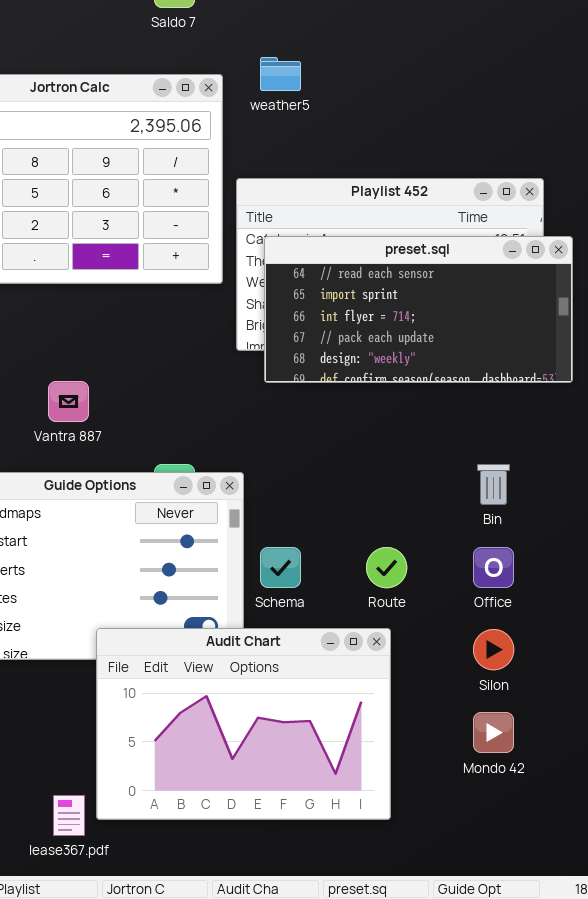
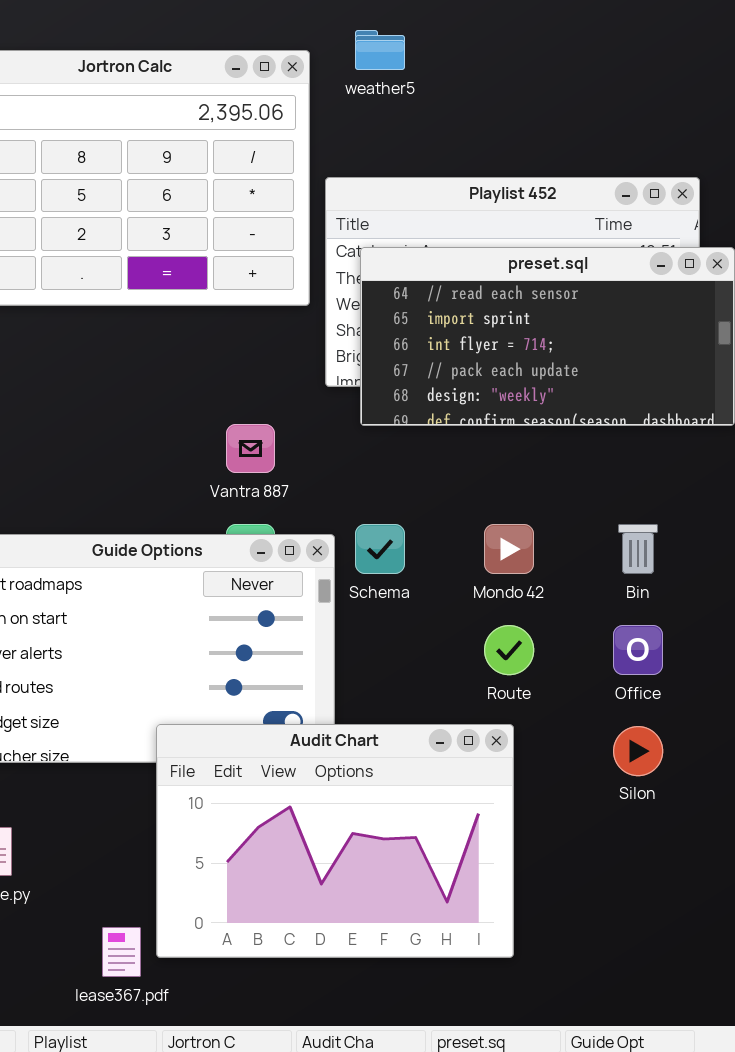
Vantra 887: [48,381,89,422] -> [226,424,275,473], moved
Schema: [260,547,301,588] -> [355,524,405,574], moved
Mondo 42: [473,712,514,753] -> [484,524,534,574], moved

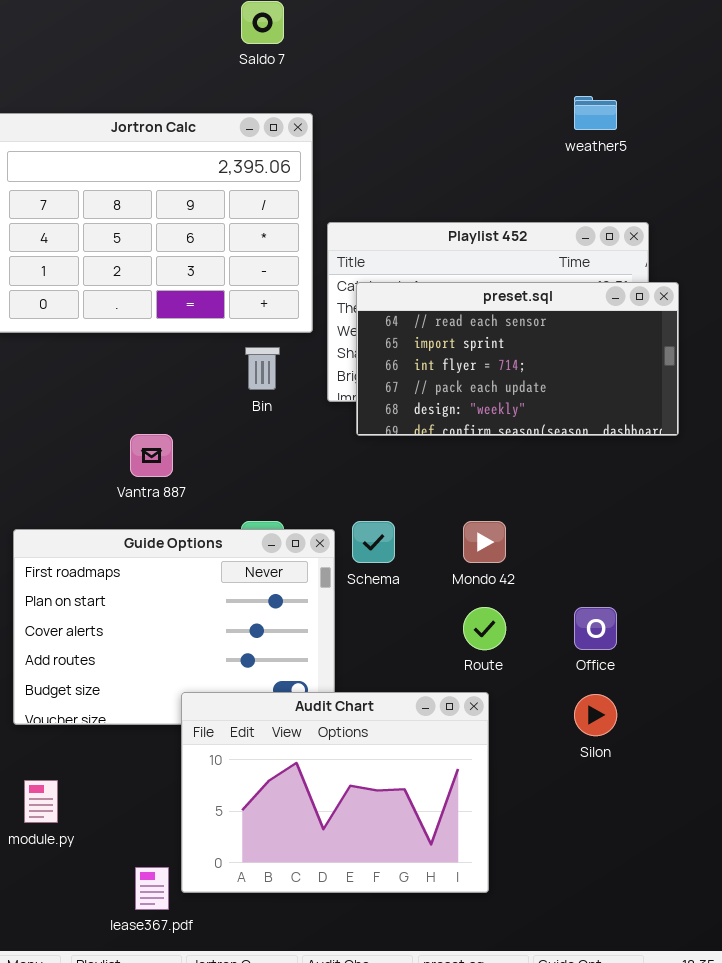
weather5: [355,30,405,70] -> [574,96,617,130], moved
Vantra 887: [226,424,275,473] -> [130,434,173,477], moved
Bin: [618,524,658,574] -> [245,347,280,390], moved

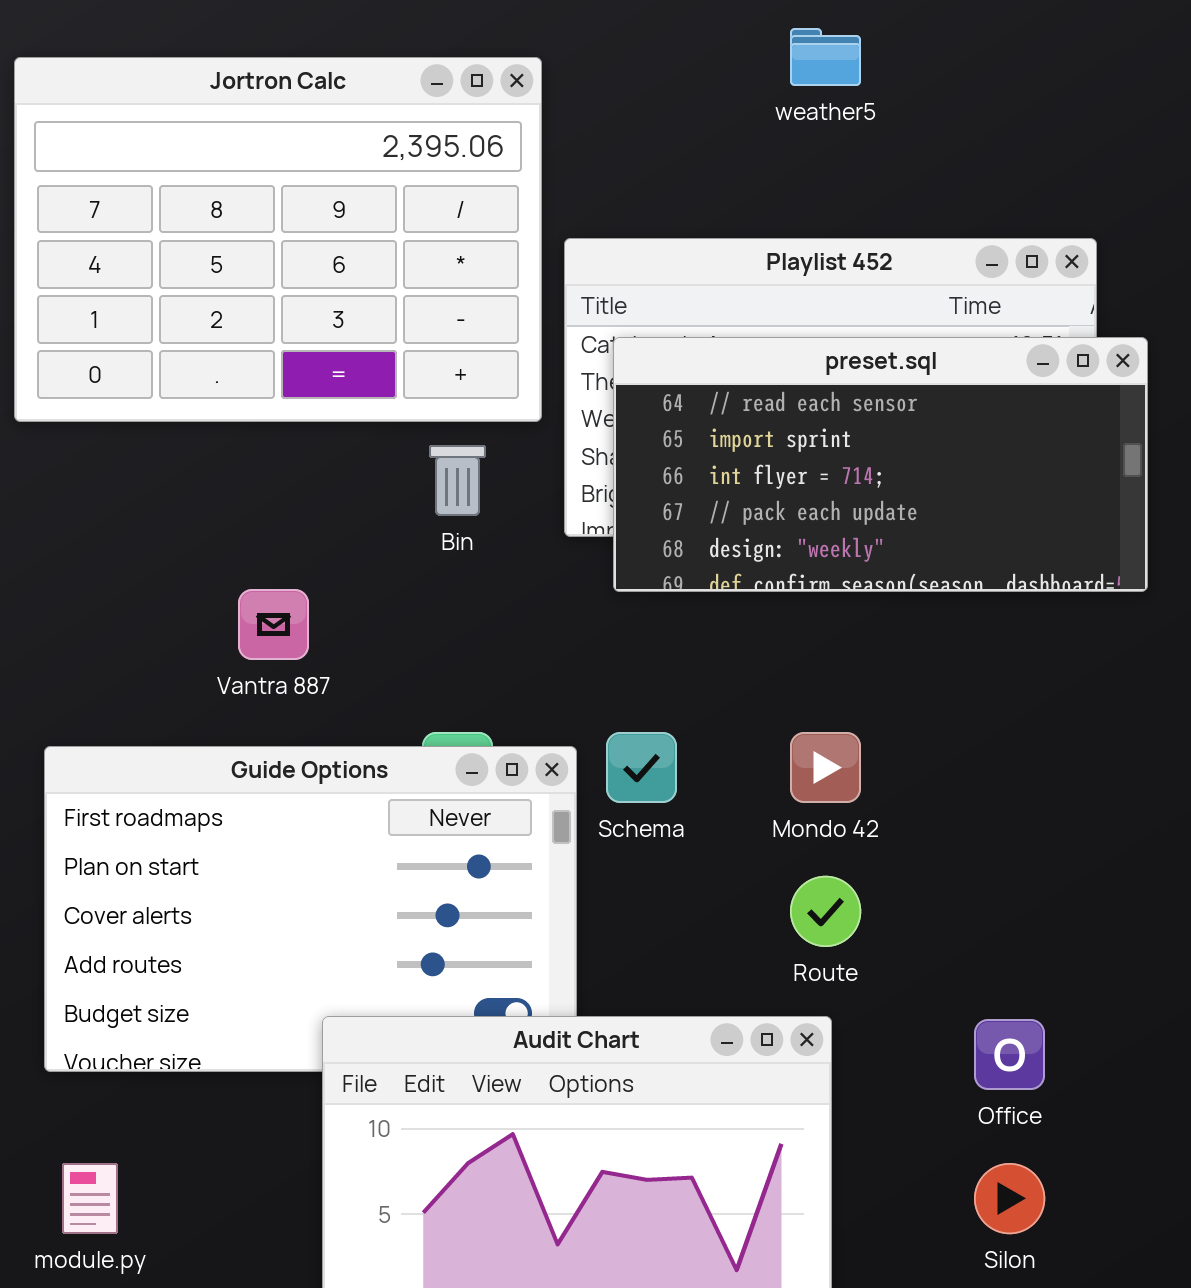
weather5: [574,96,617,130] -> [790,28,861,86], moved
Office: [574,607,617,650] -> [974,1019,1045,1090], moved
Silon: [574,694,617,736] -> [974,1163,1045,1234], moved

